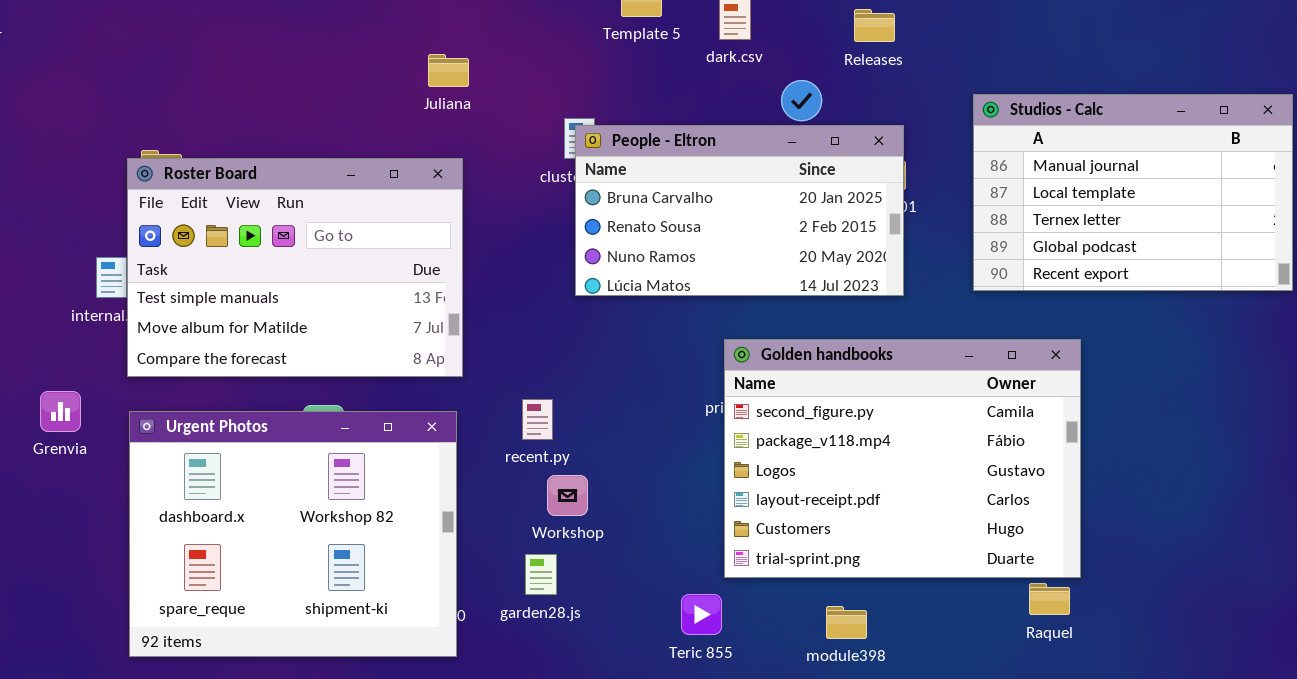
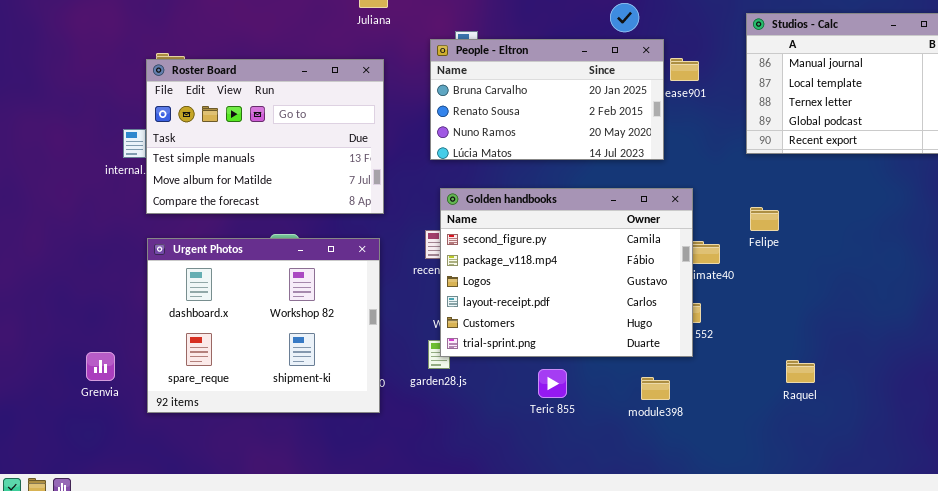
People - Eltron: [575,125,904,296] -> [430,39,664,160], moved
Golden handbooks: [724,339,1081,578] -> [440,188,693,357], moved
Grenvia: [40,391,81,432] -> [86,352,115,381], moved

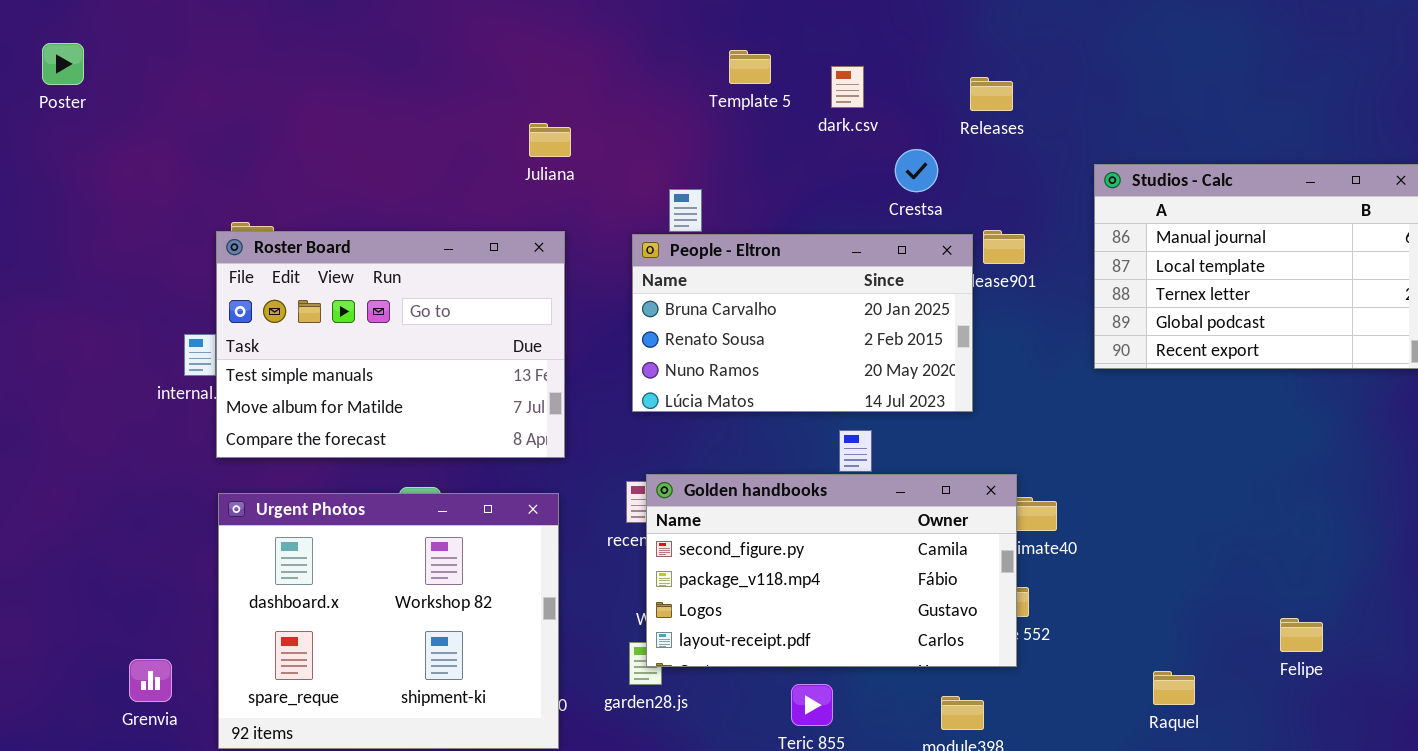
People - Eltron: [430,39,664,160] -> [632,234,973,412], moved
Golden handbooks: [440,188,693,357] -> [646,474,1017,667], resized
Felipe: [750,207,779,231] -> [1280,618,1323,652], moved

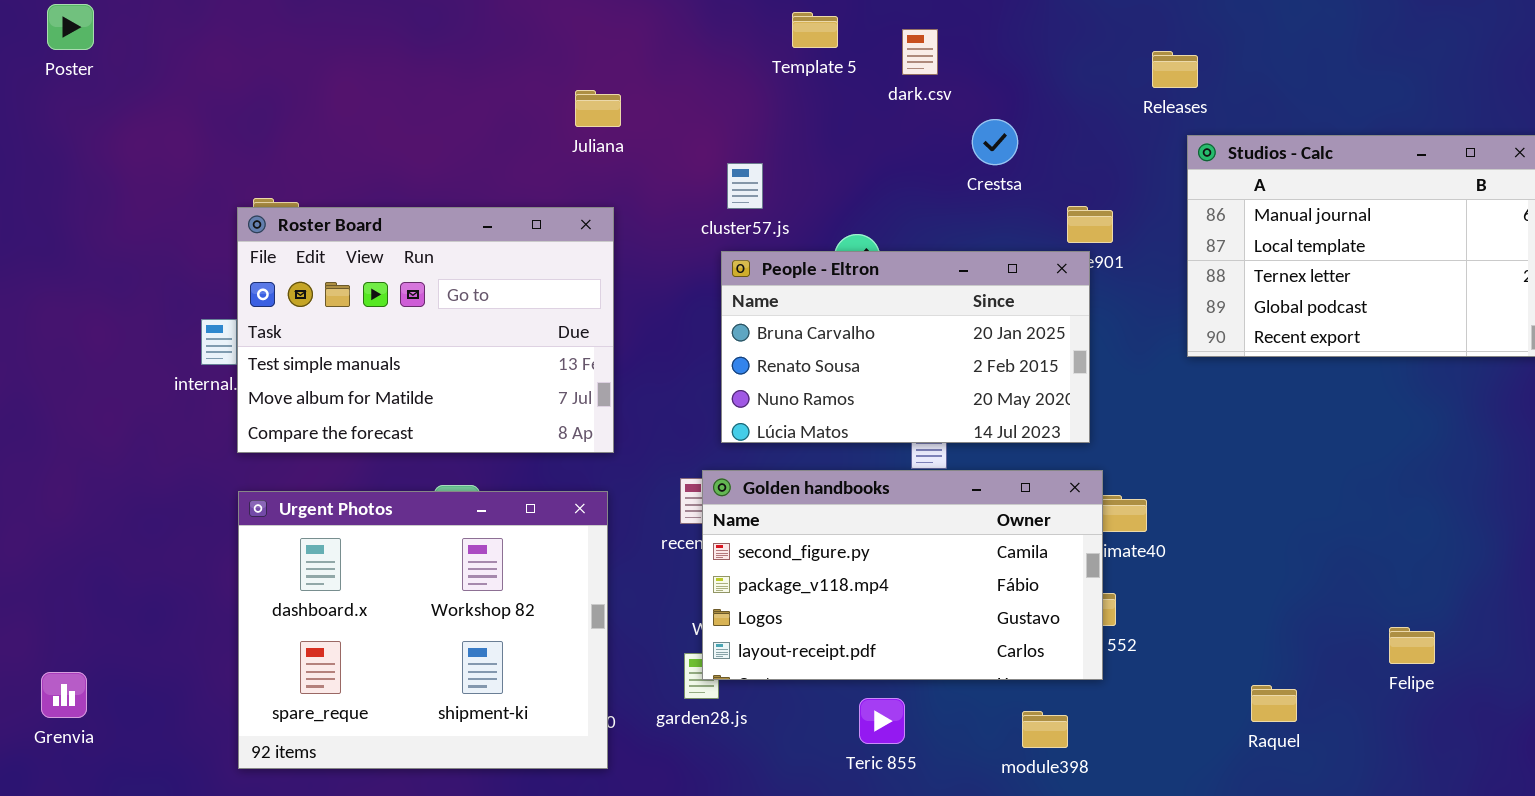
Releases: [970,77,1013,111] -> [1152,51,1198,88], moved
People - Eltron: [632,234,973,412] -> [721,251,1090,443], moved
Grenvia: [129,659,172,702] -> [41,672,87,718], moved

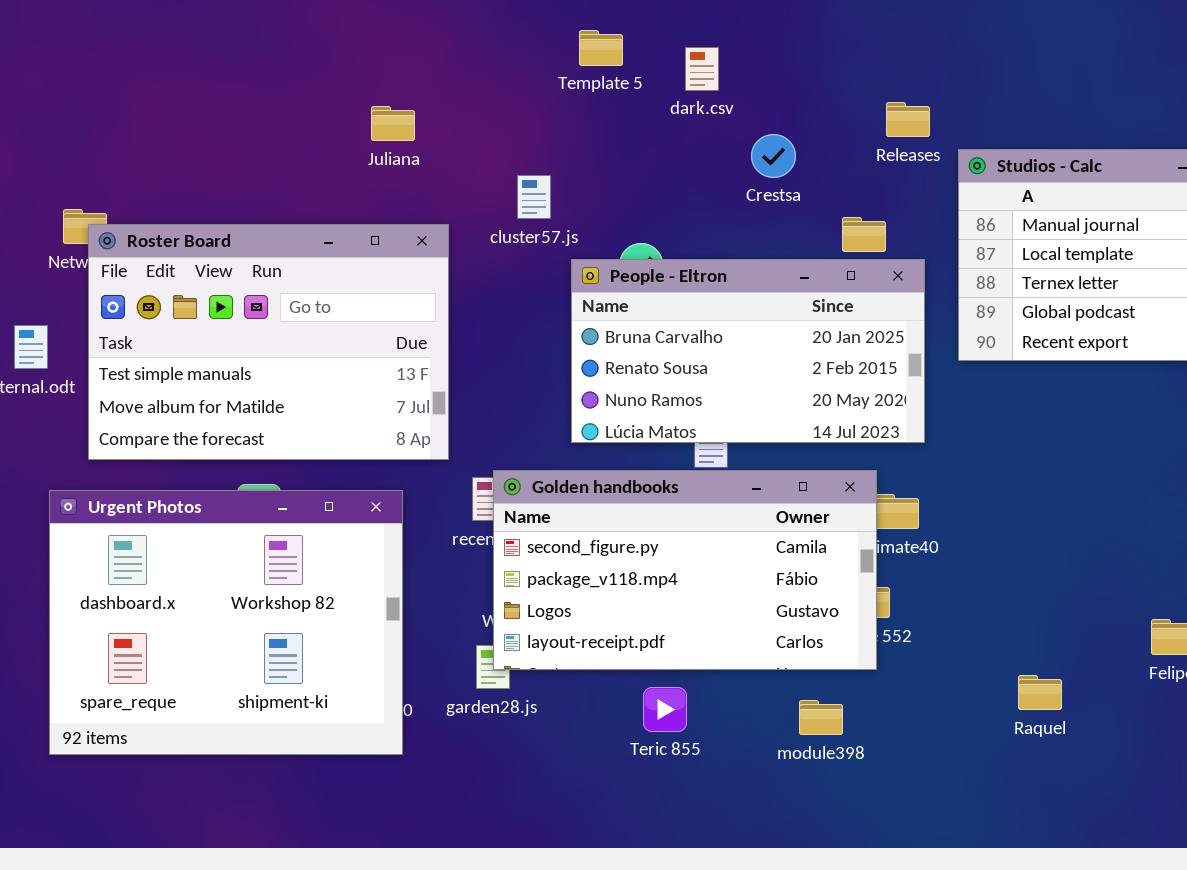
Releases: [1152,51,1198,88] -> [886,102,930,137], moved
Roster Board: [237,207,614,453] -> [88,224,449,460], moved
People - Eltron: [721,251,1090,443] -> [571,259,925,443], moved

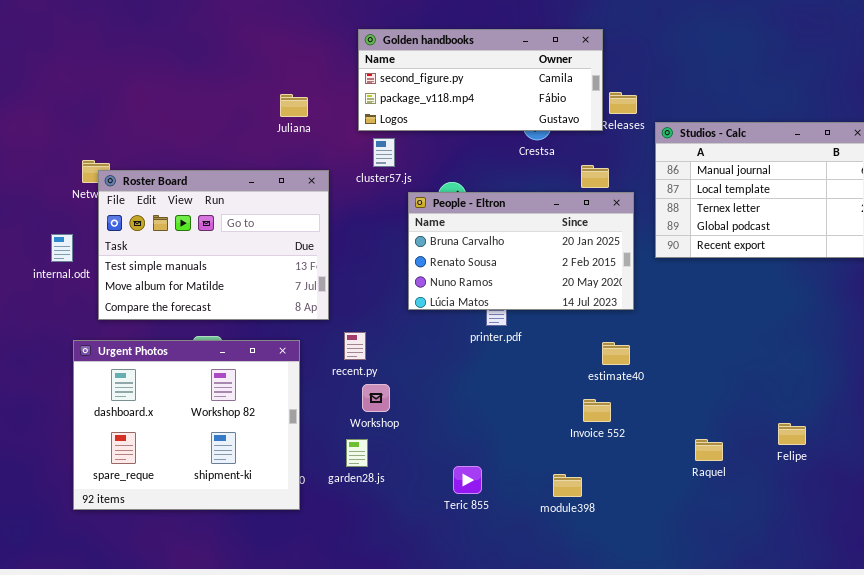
Golden handbooks: [493,470,877,670] -> [358,29,603,131], moved, resized
Raquel: [1018,675,1062,710] -> [695,439,723,461], moved

